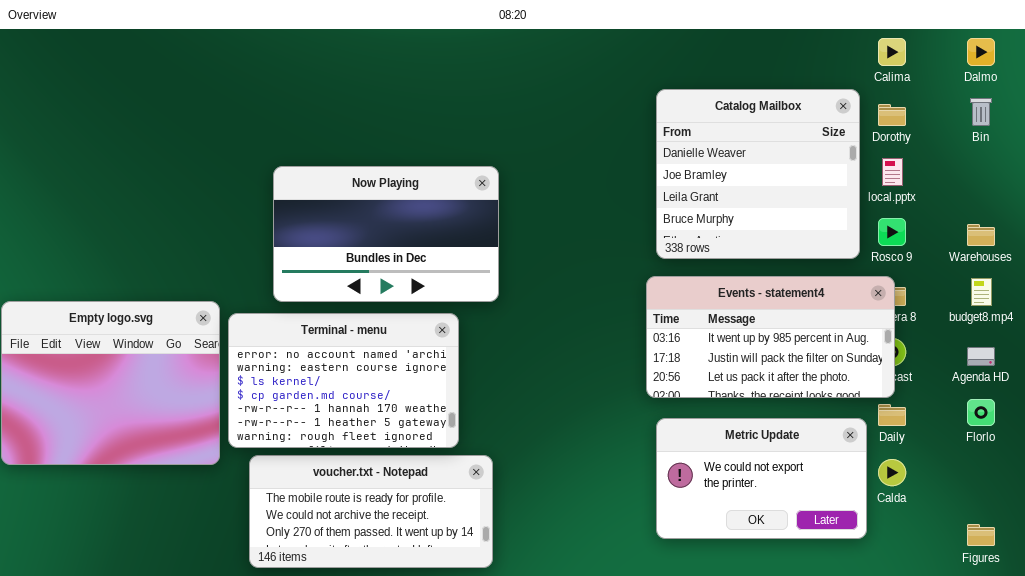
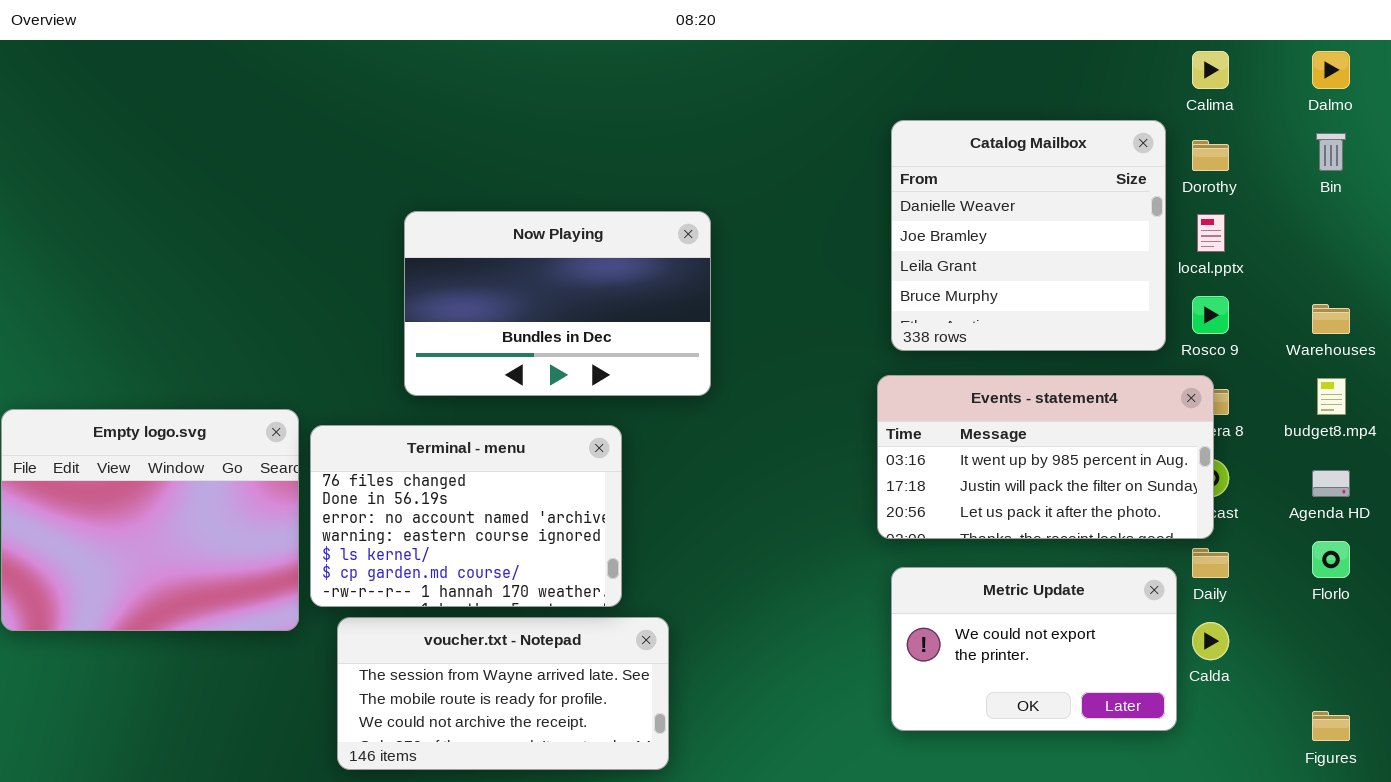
Now Playing: [273,166,499,302] -> [404,211,711,396], moved
Terminal - menu: [228,313,459,448] -> [310,425,622,607], scrolled up 2 rows
voucher.txt - Notepad: [249,455,493,568] -> [337,617,669,770], scrolled up 1 row

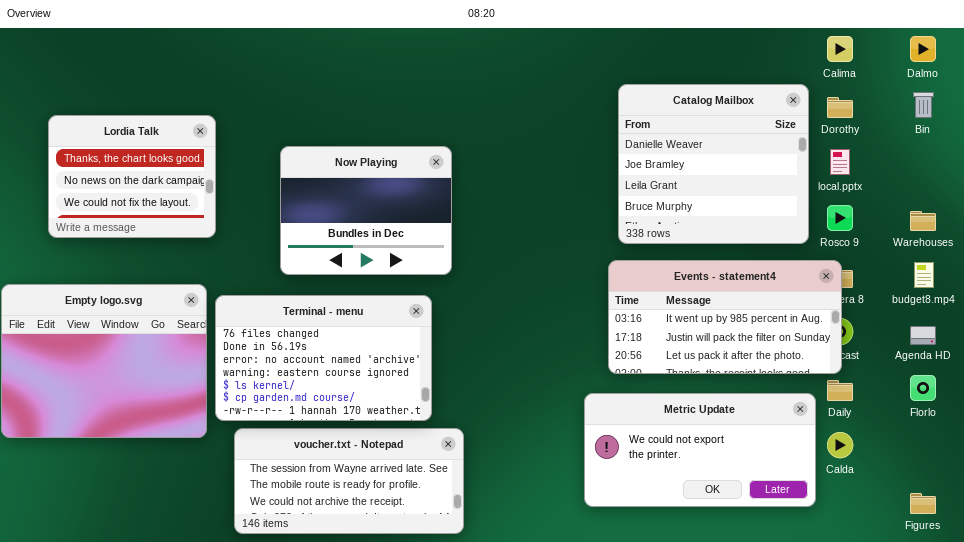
Lordia Talk: none -> [48,115,216,238], opened
Now Playing: [404,211,711,396] -> [280,146,452,275], resized
Metric Update: [891,567,1177,731] -> [584,393,816,507], resized

